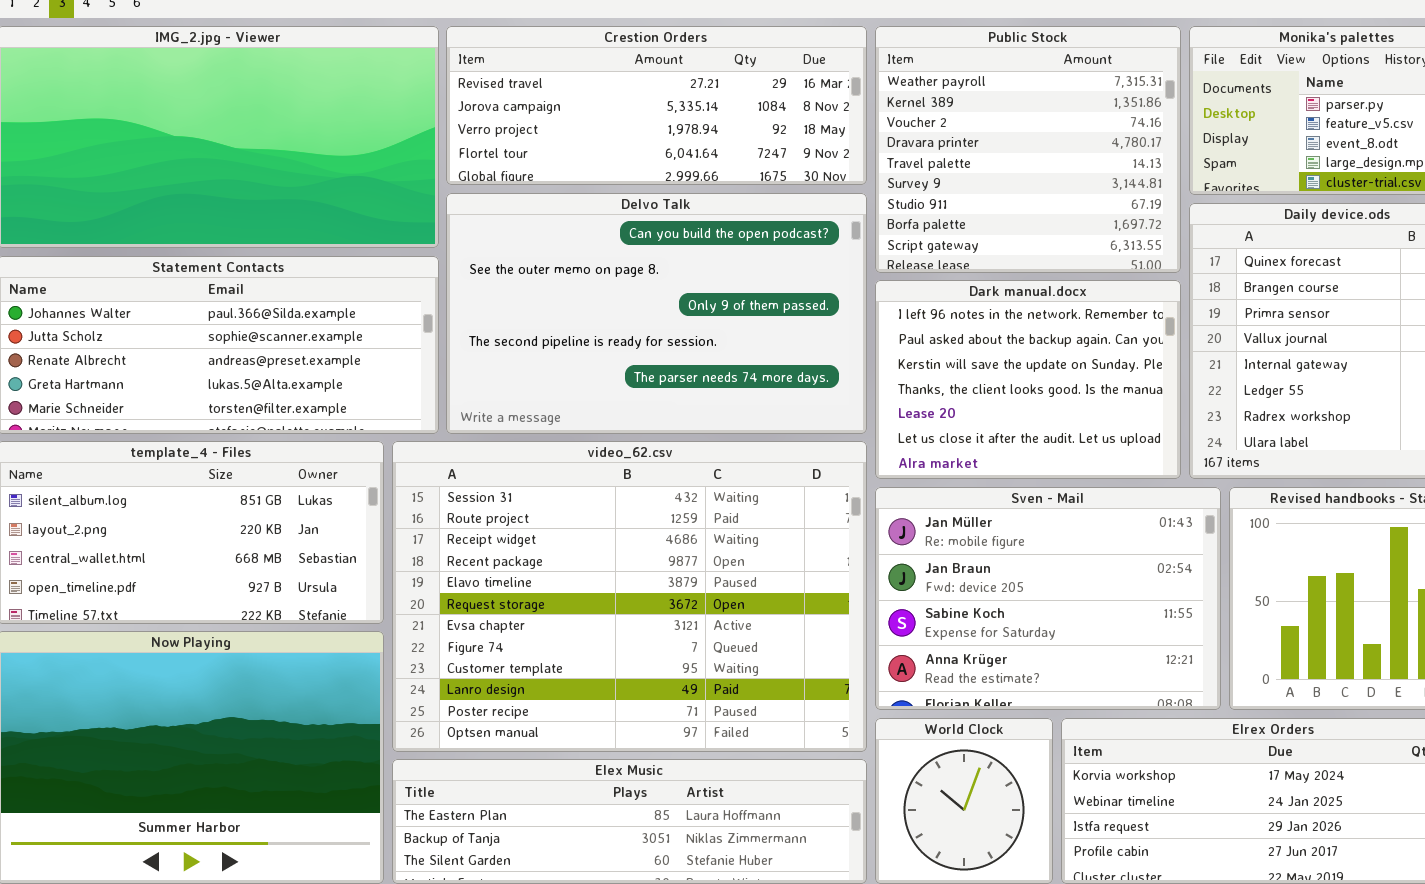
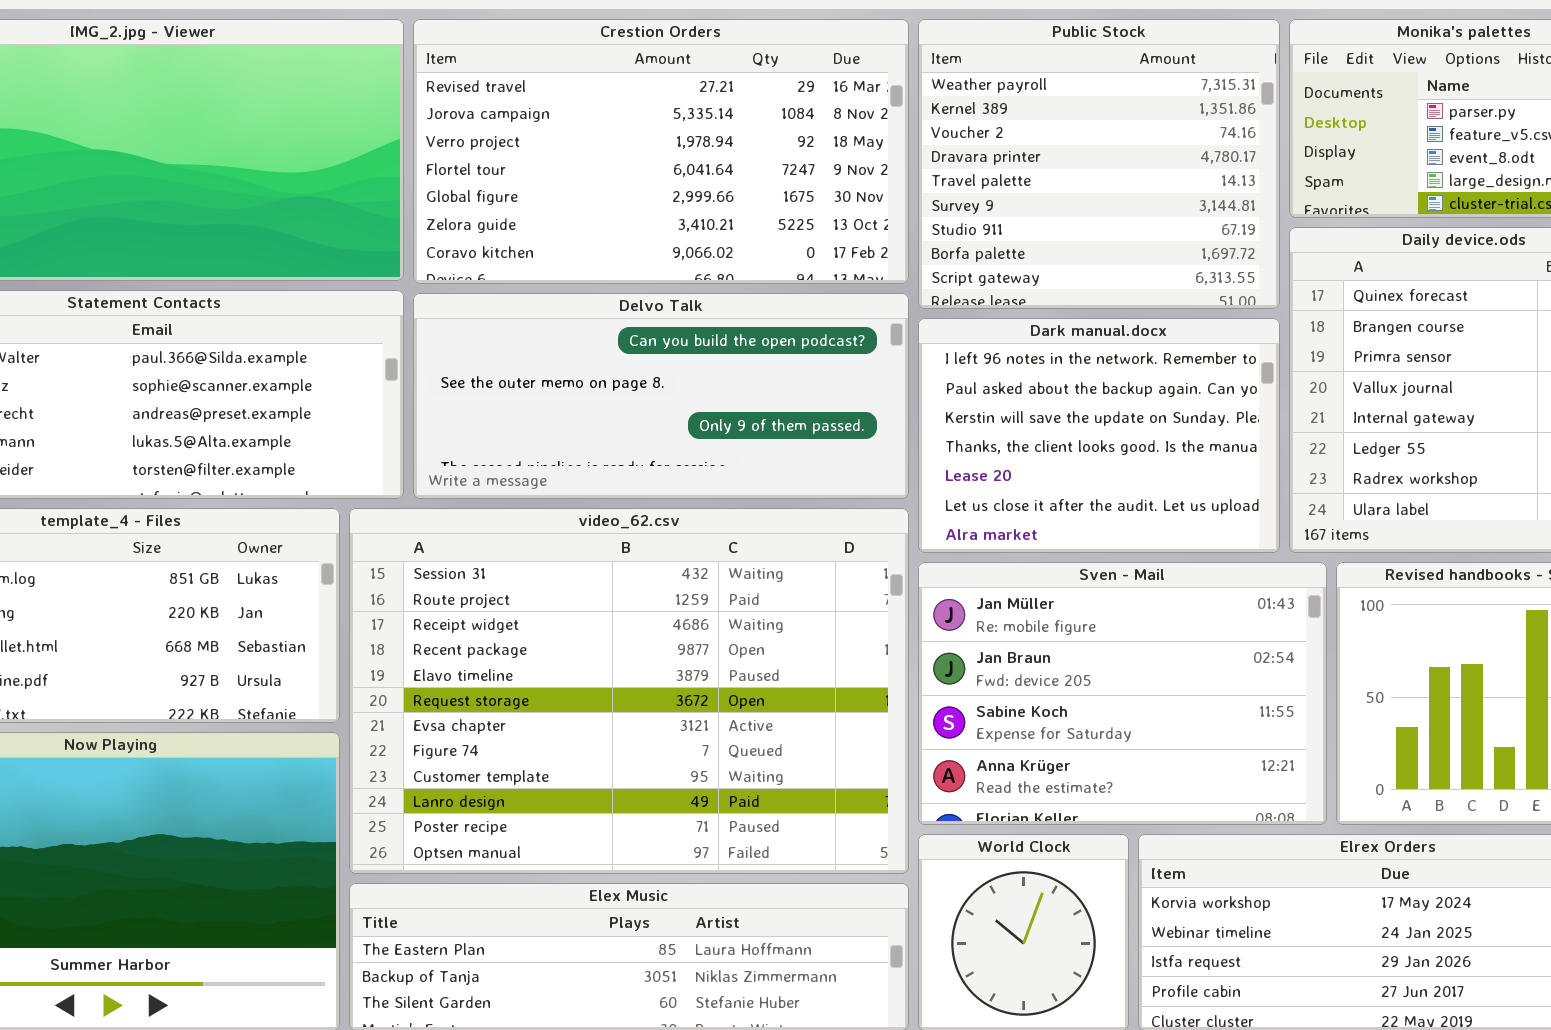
Crestion Orders: [446,26,867,185] -> [413,19,909,284], resized
Delvo Talk: [446,193,867,434] -> [413,293,909,499], resized

